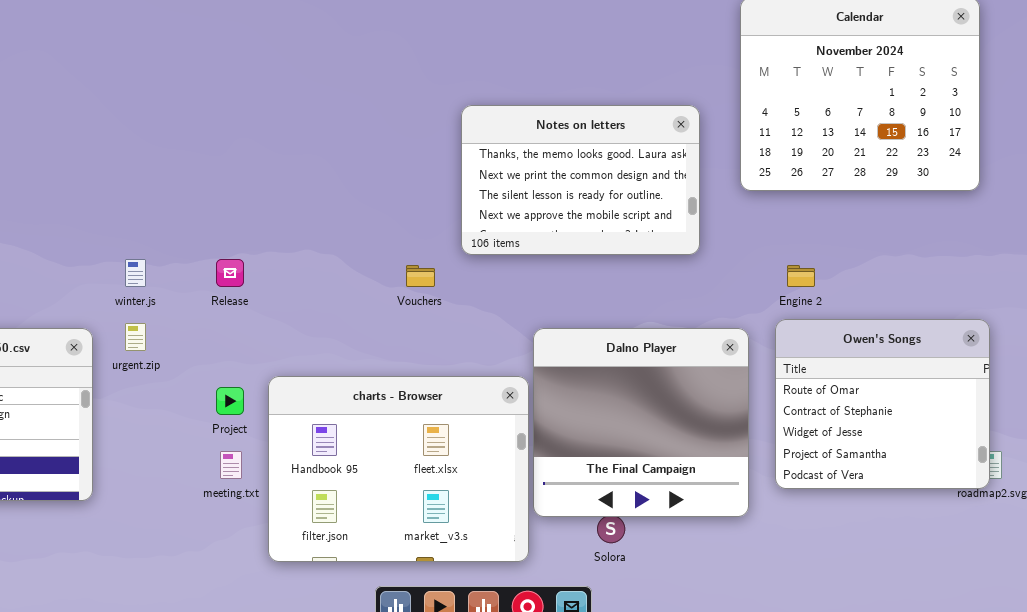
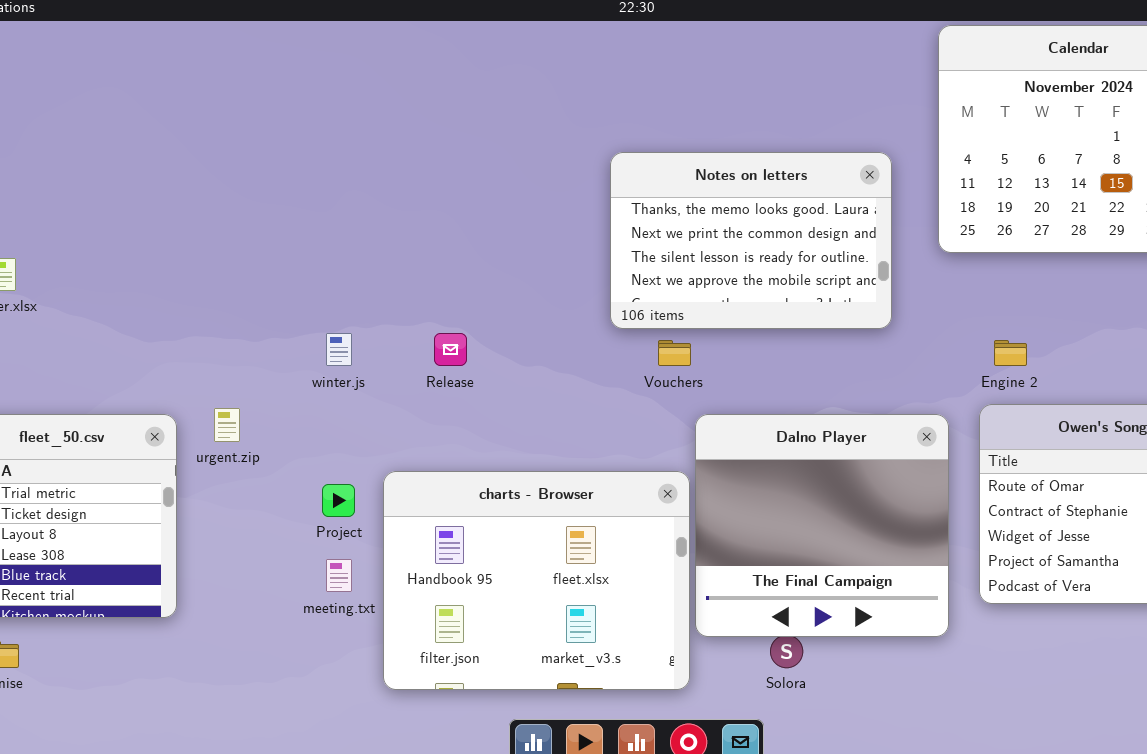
winter.js: [125,259,146,287] -> [326,333,352,366], moved
Release: [216,259,244,287] -> [434,333,467,366], moved
Vouchers: [406,265,435,287] -> [658,340,691,366], moved

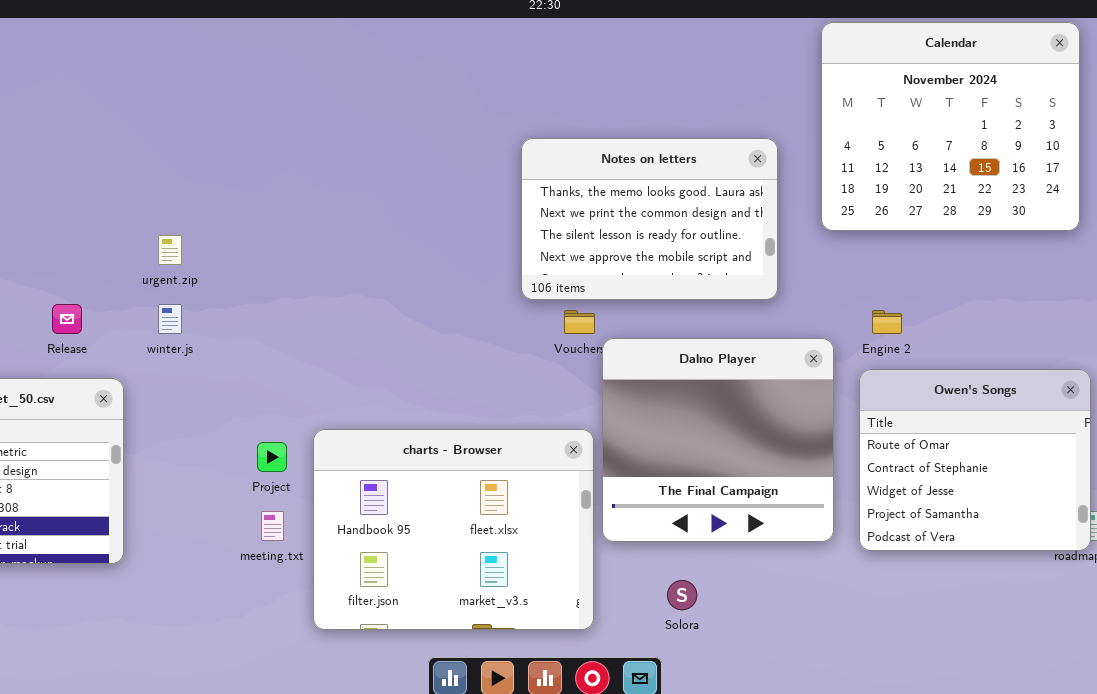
winter.js: [326,333,352,366] -> [158,304,182,334], moved
Release: [434,333,467,366] -> [52,304,82,334], moved
urgent.zip: [214,408,240,442] -> [158,235,182,265], moved
Dalno Player: [695,414,949,637] -> [602,338,834,542], moved

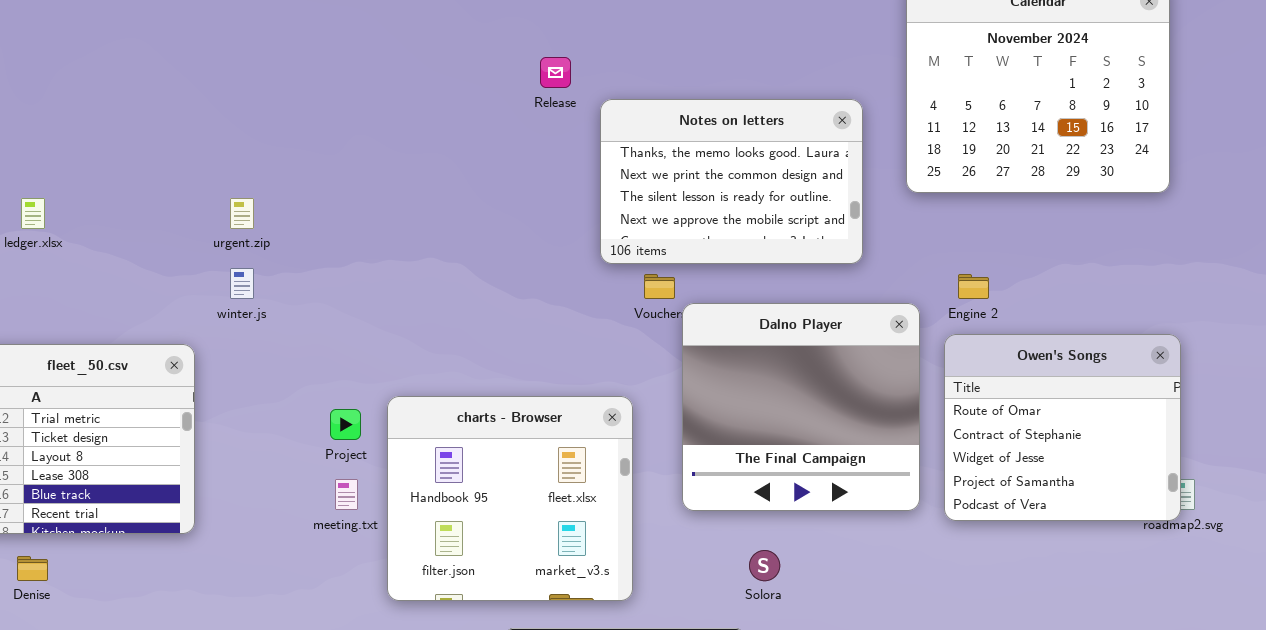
Release: [52,304,82,334] -> [540,57,571,88], moved
charts - Browser: [313,429,594,630] -> [387,396,633,601], resized

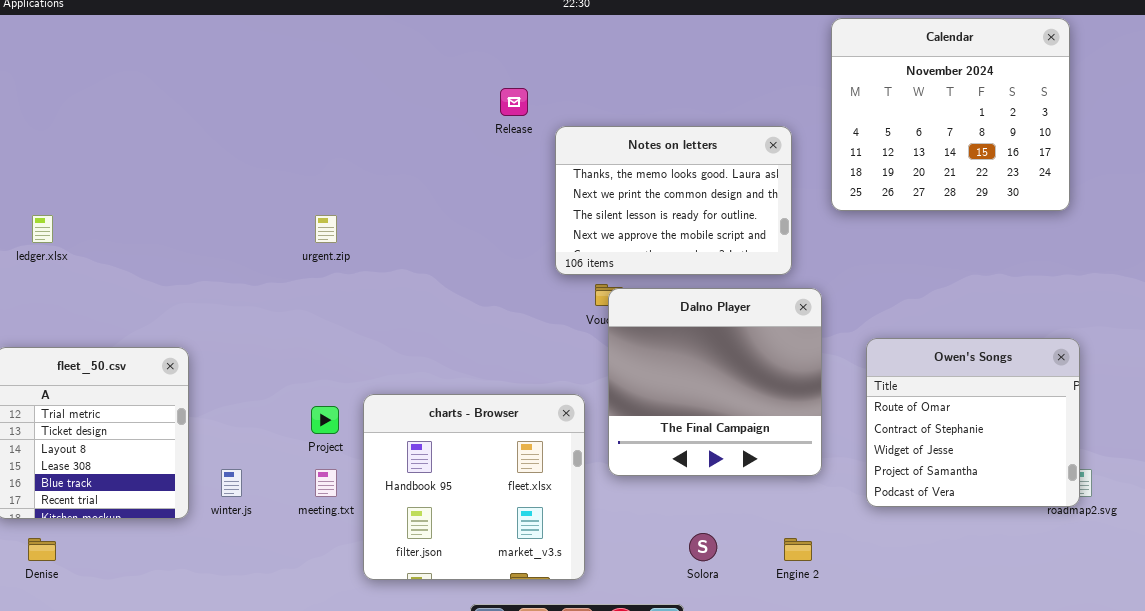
urgent.zip: [230,198,254,229] -> [315,215,337,243], moved
winter.js: [230,268,254,299] -> [221,469,242,497], moved
Engine 2: [958,274,989,299] -> [784,538,812,561], moved
Dalno Player: [682,303,920,511] -> [608,288,822,476], moved

